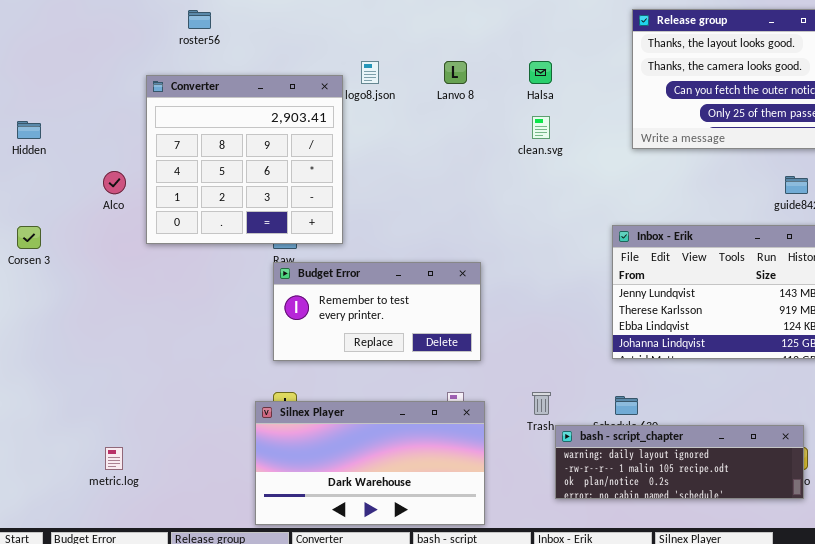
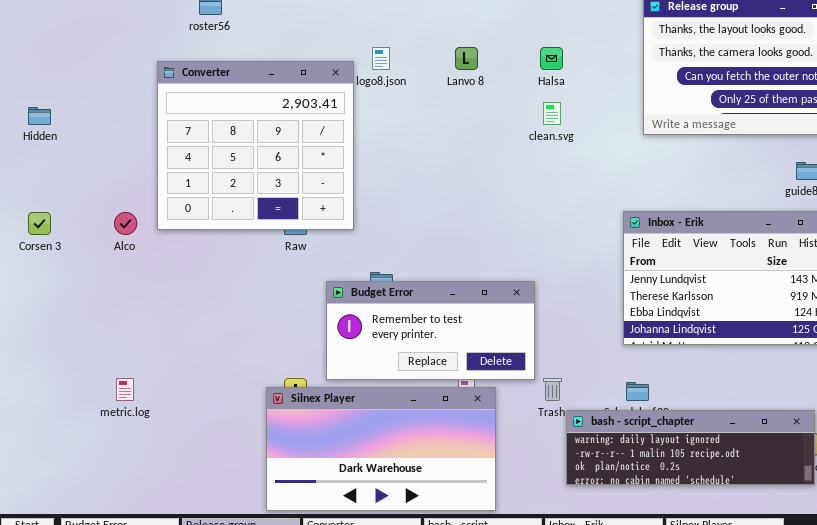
Alco: [103,171,126,194] -> [114,212,137,235], moved
Budget Error: [273,262,481,361] -> [326,281,535,380], moved
metric.log: [105,447,123,470] -> [116,378,134,401], moved

